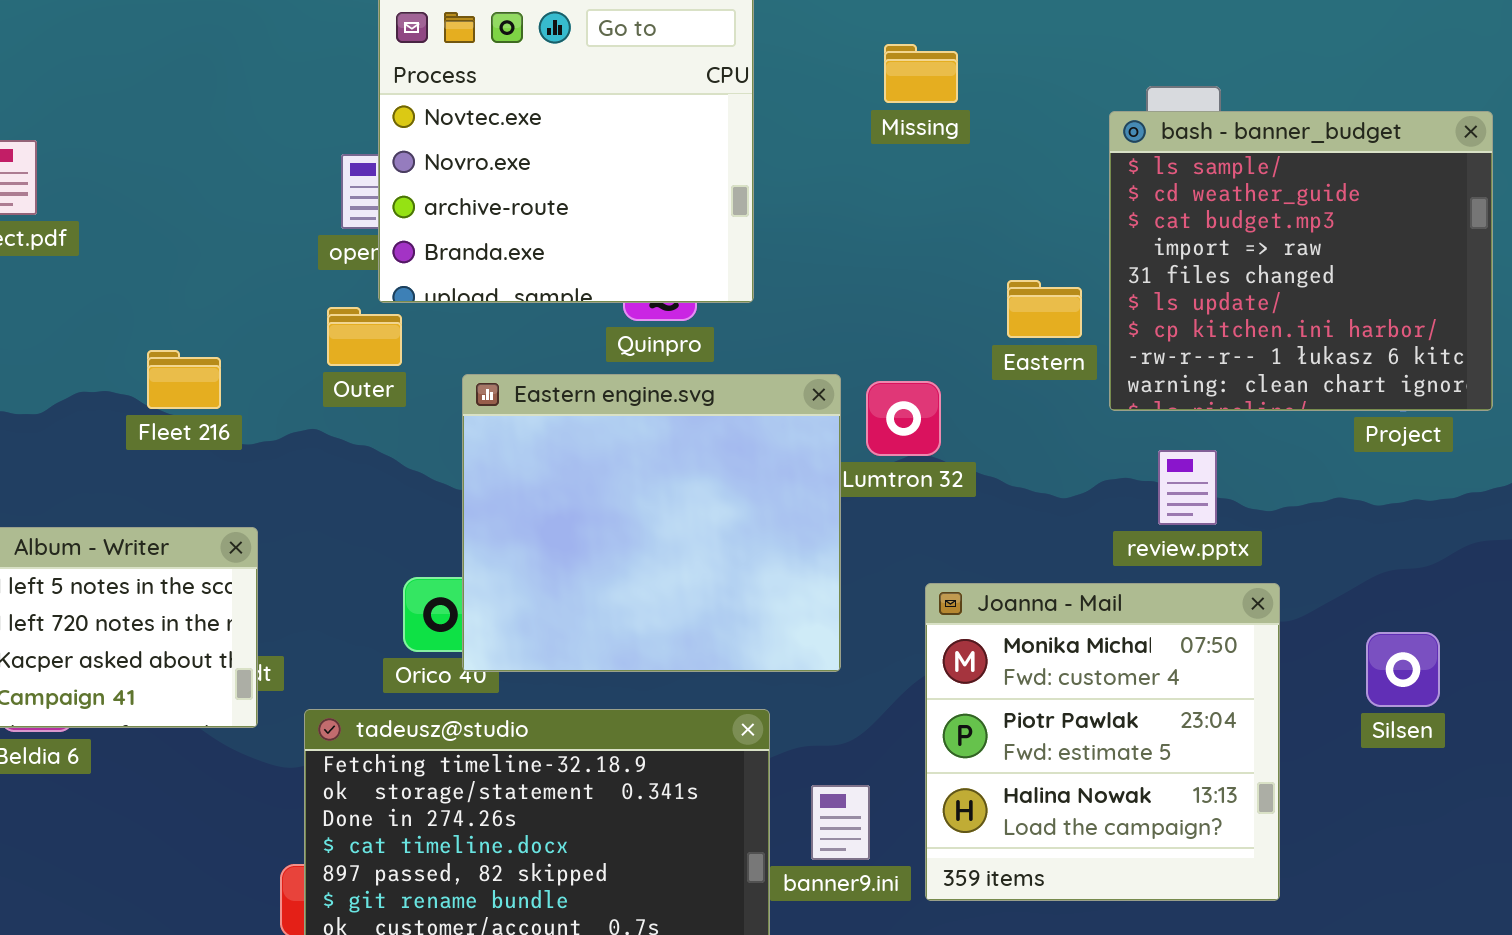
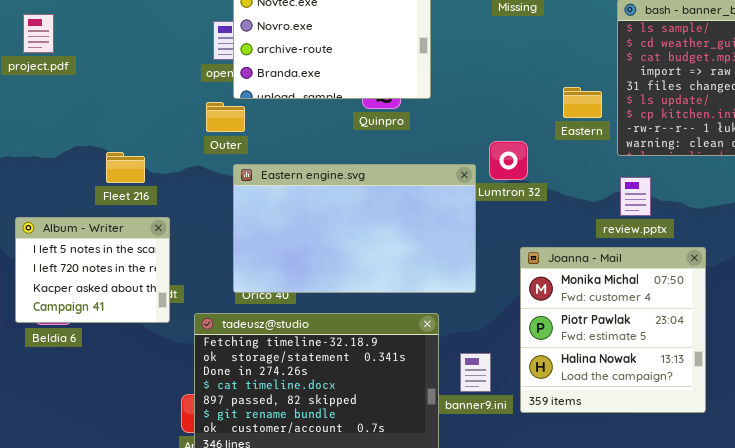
Fleet 216: [147,350,221,409] -> [106,152,145,183], moved
Eastern engine.svg: [462,374,841,672] -> [233,164,476,293], resized
review.pptx: [1158,450,1217,525] -> [620,177,651,216], moved

